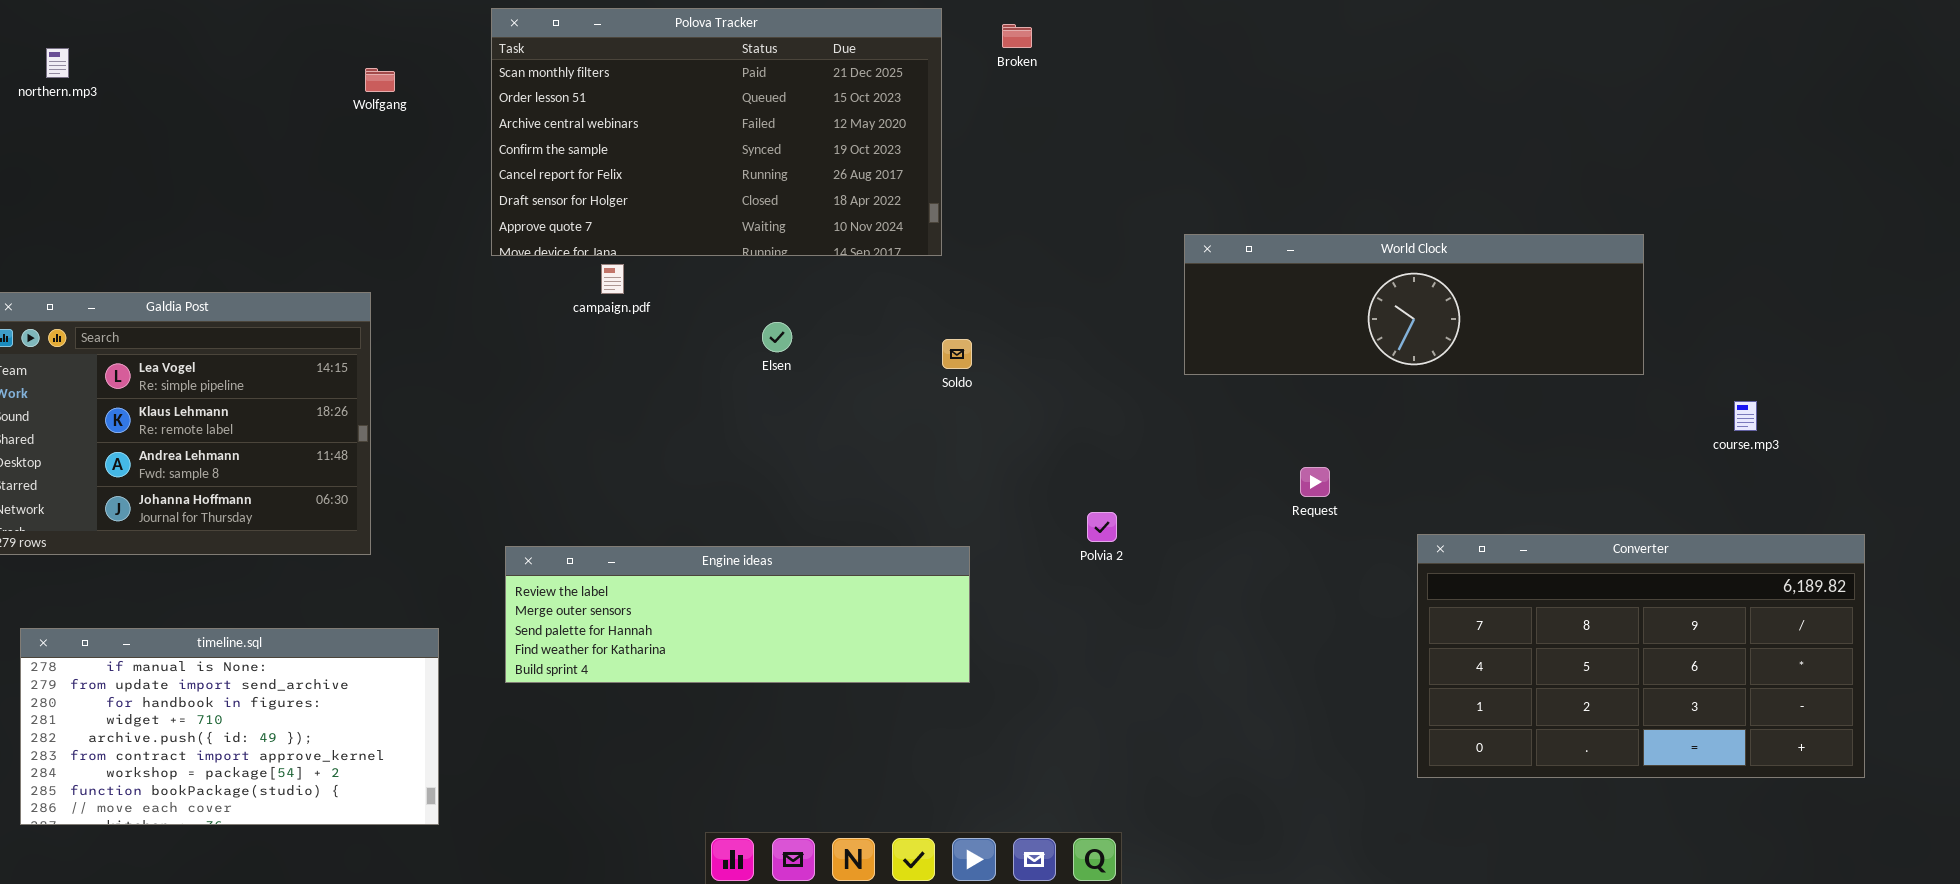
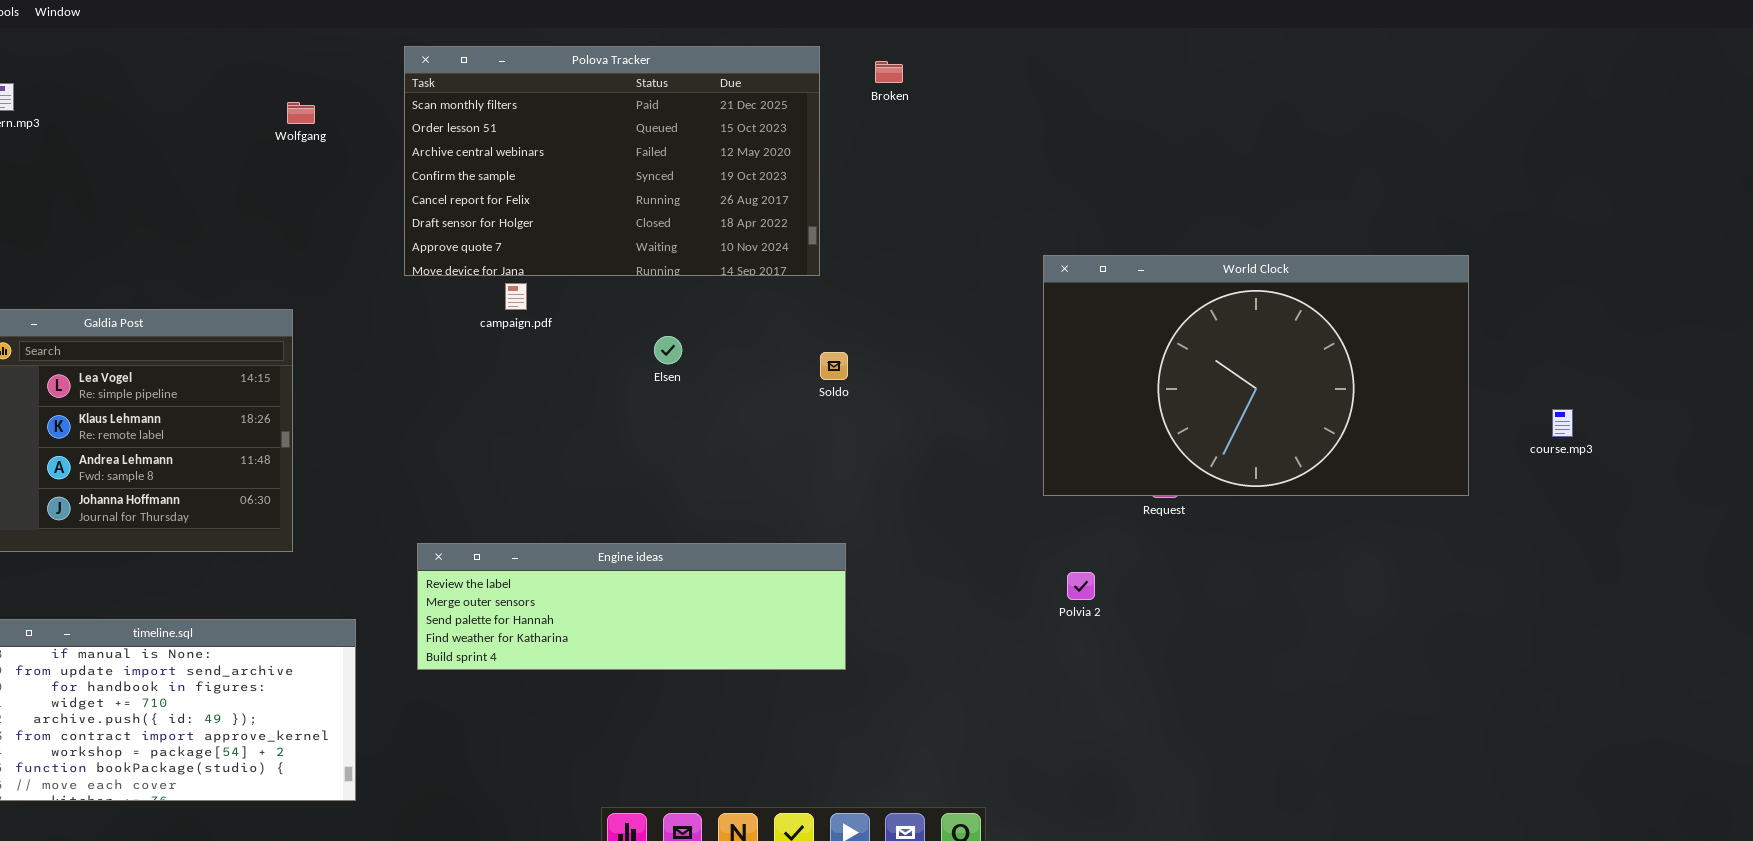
World Clock: [1184,234,1644,375] -> [1043,255,1469,496], resized
Polvia 2: [1087,512,1117,542] -> [1067,572,1095,600], moved
Converter: [1417,534,1865,778] -> none, closed

